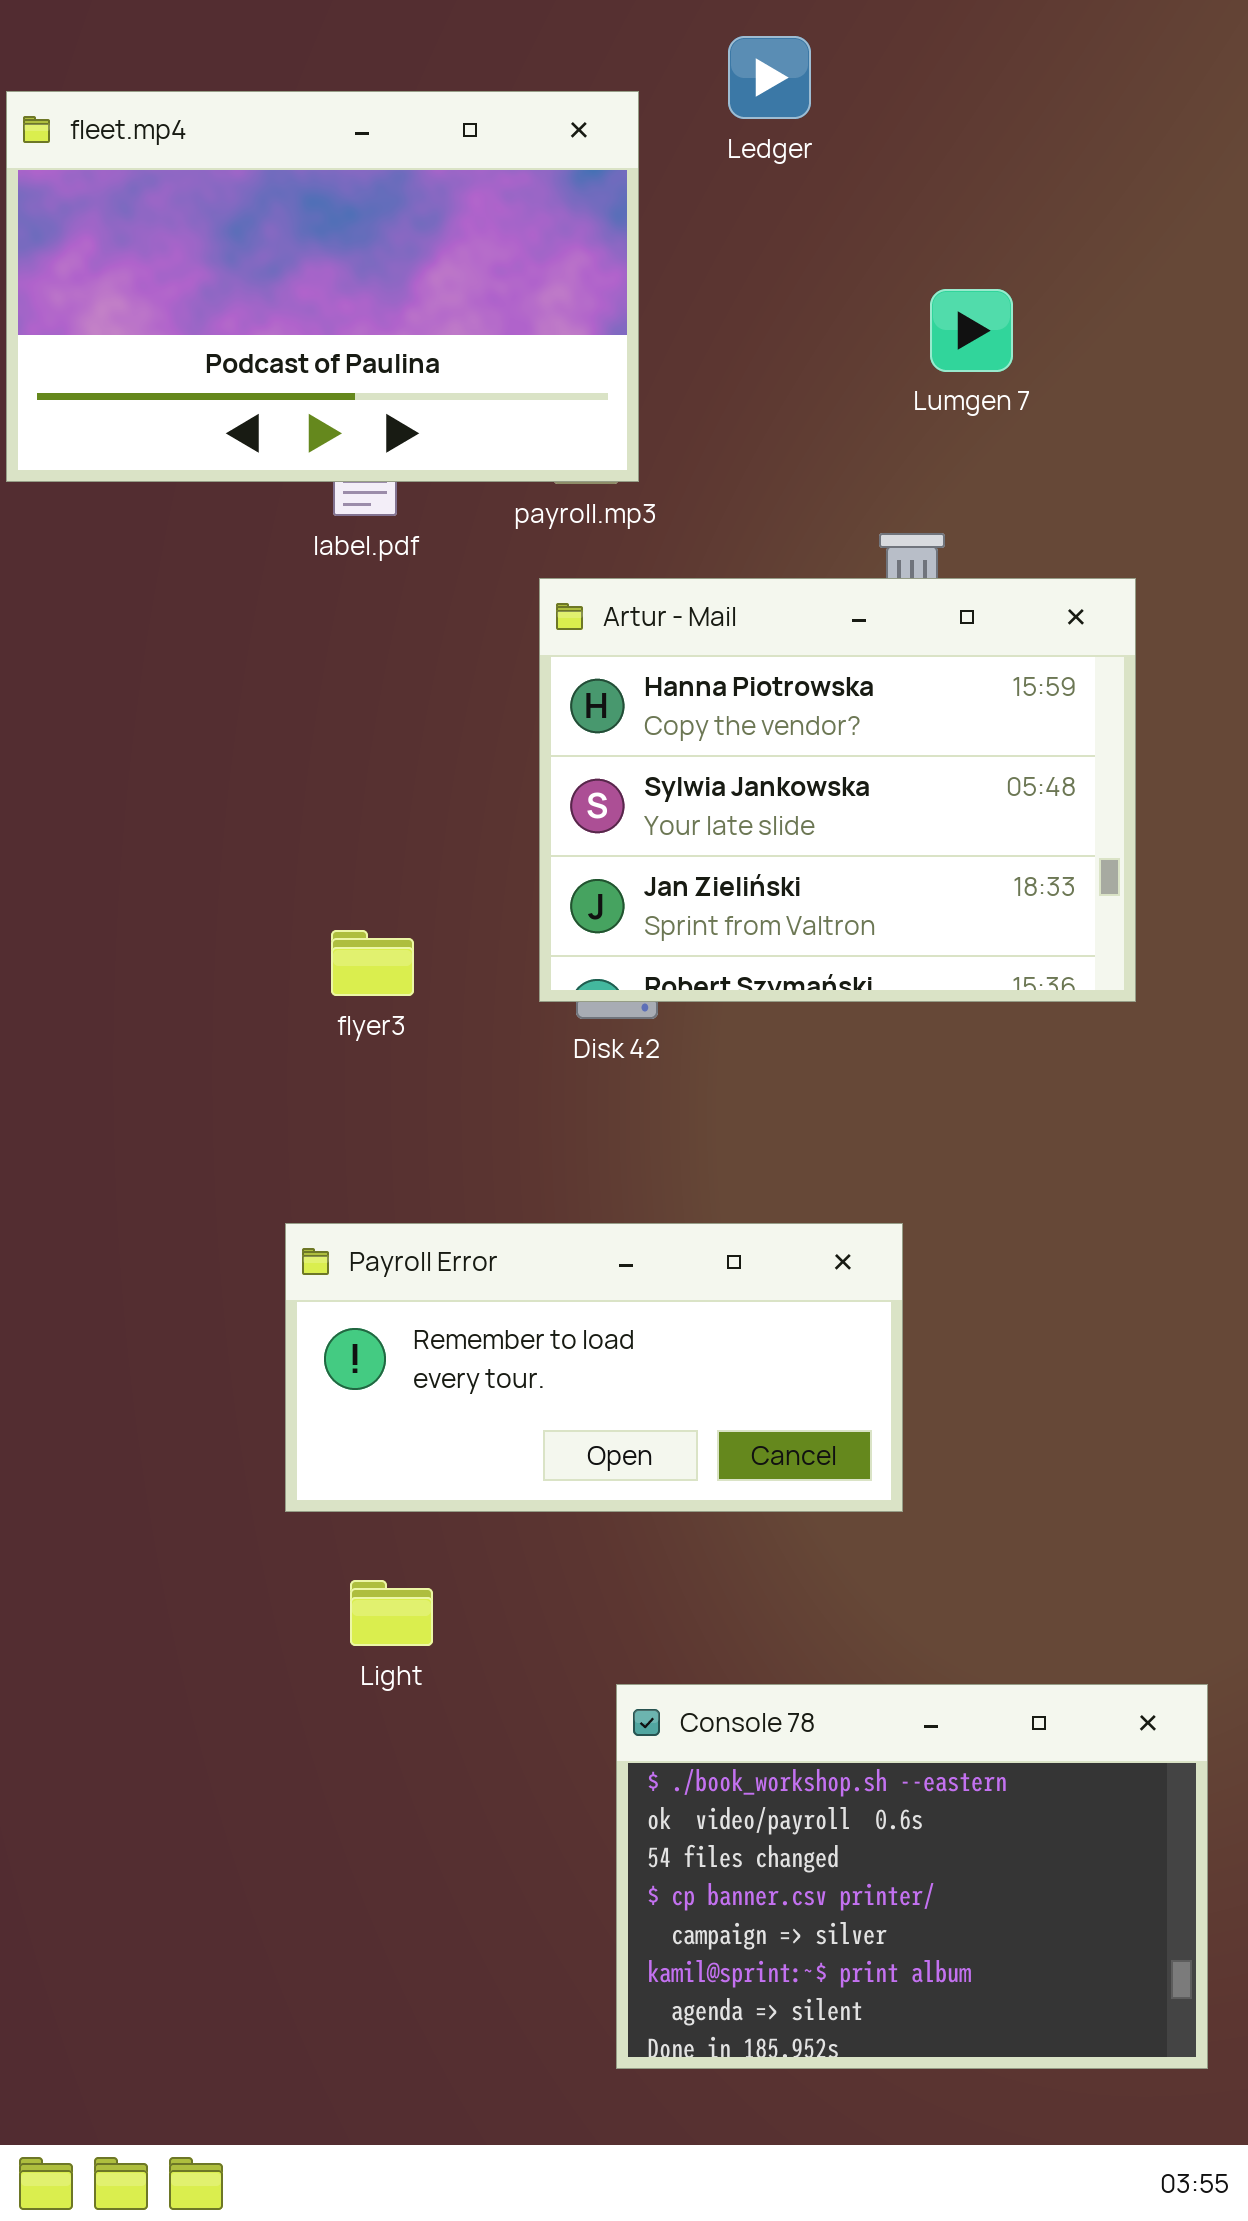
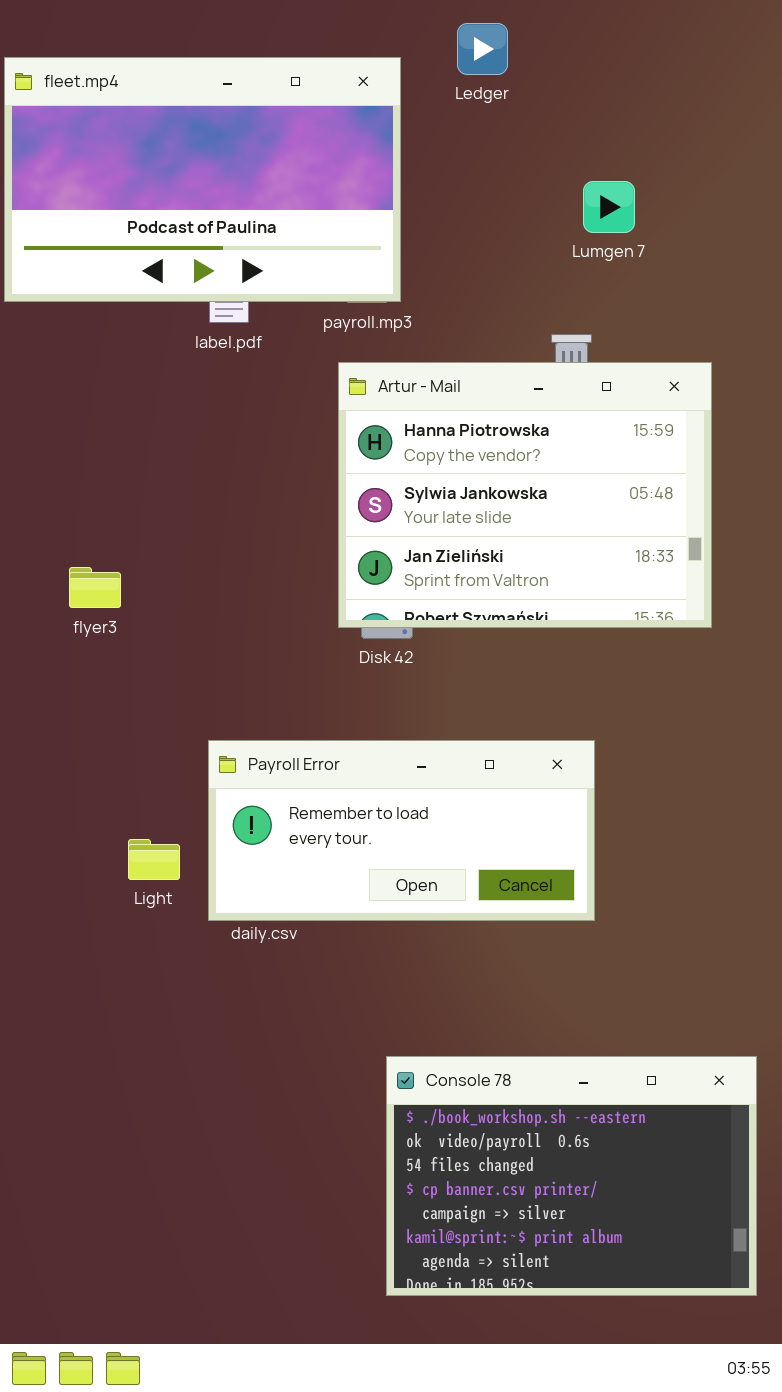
flyer3: [331,930,414,996] -> [69,567,121,608], moved
Payroll Error: [285,1223,903,1512] -> [208,740,595,921], moved
Light: [350,1580,433,1646] -> [128,839,180,880], moved

